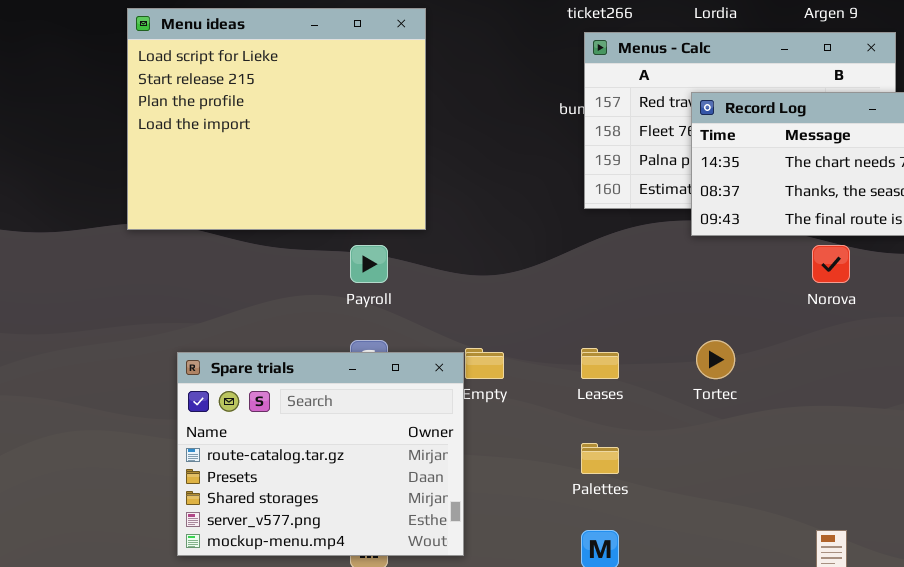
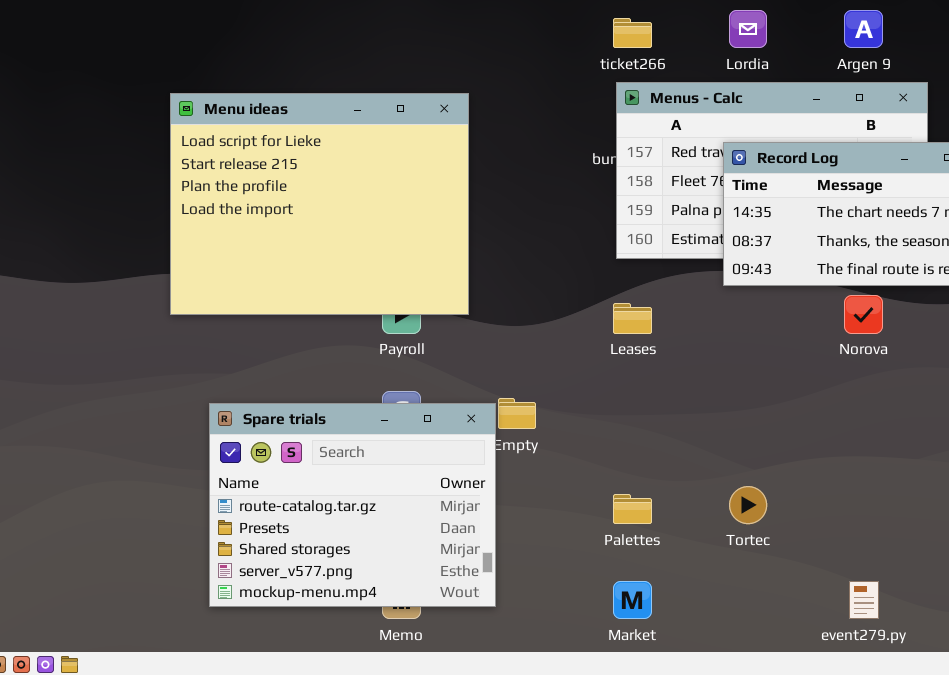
Menu ideas: [127,8,426,230] -> [170,93,469,315], moved
Tortec: [696,340,735,379] -> [729,486,767,524], moved
Leases: [581,348,619,379] -> [613,303,652,334], moved

